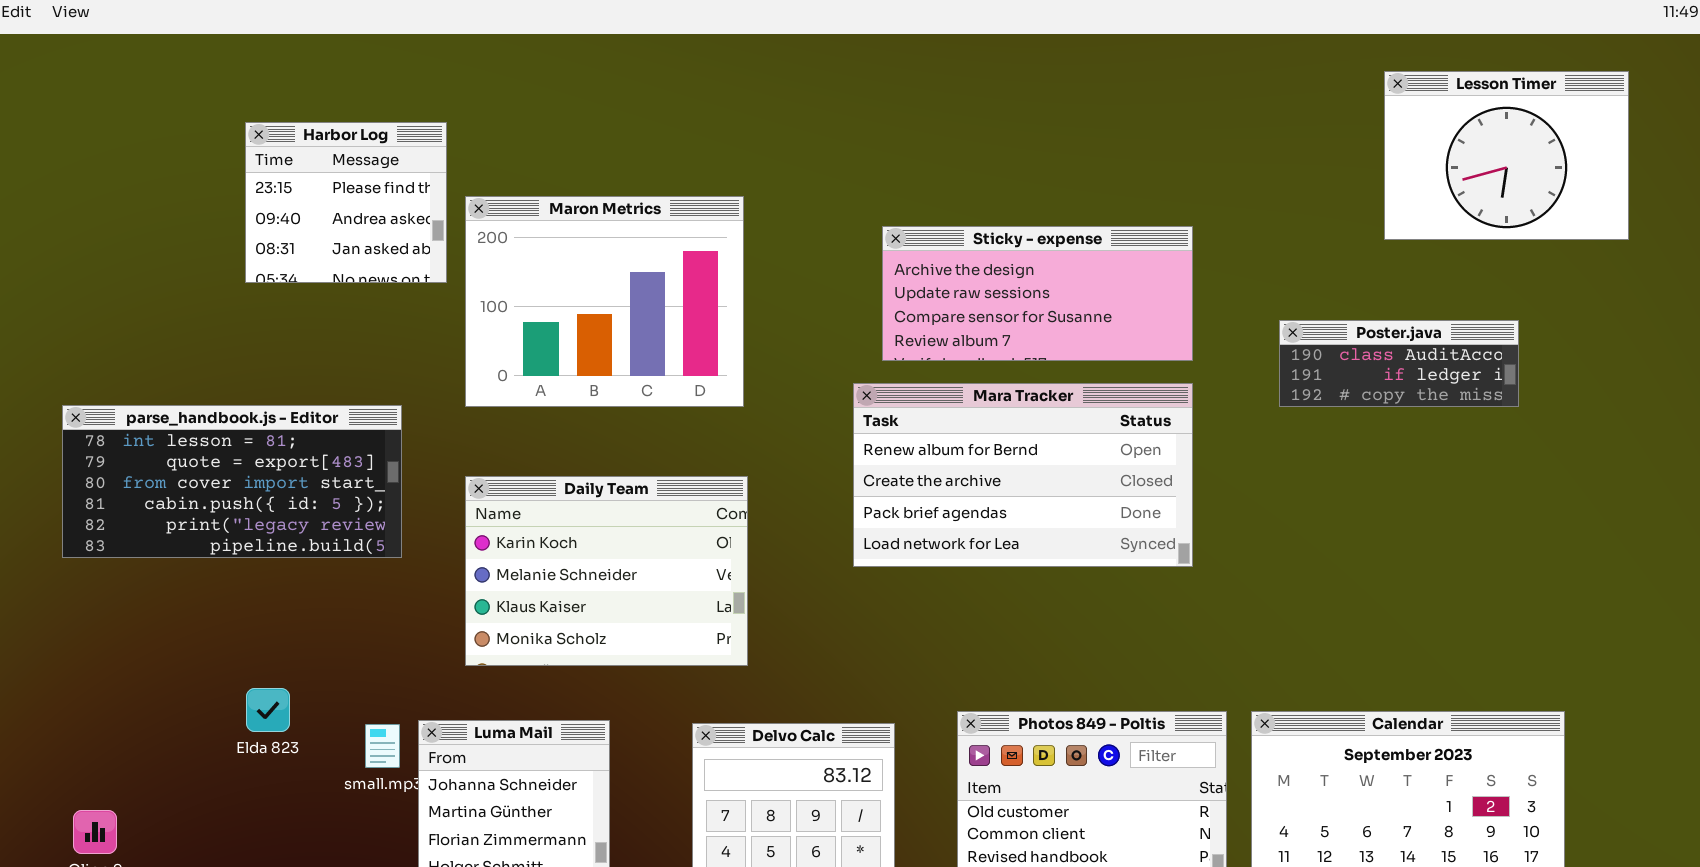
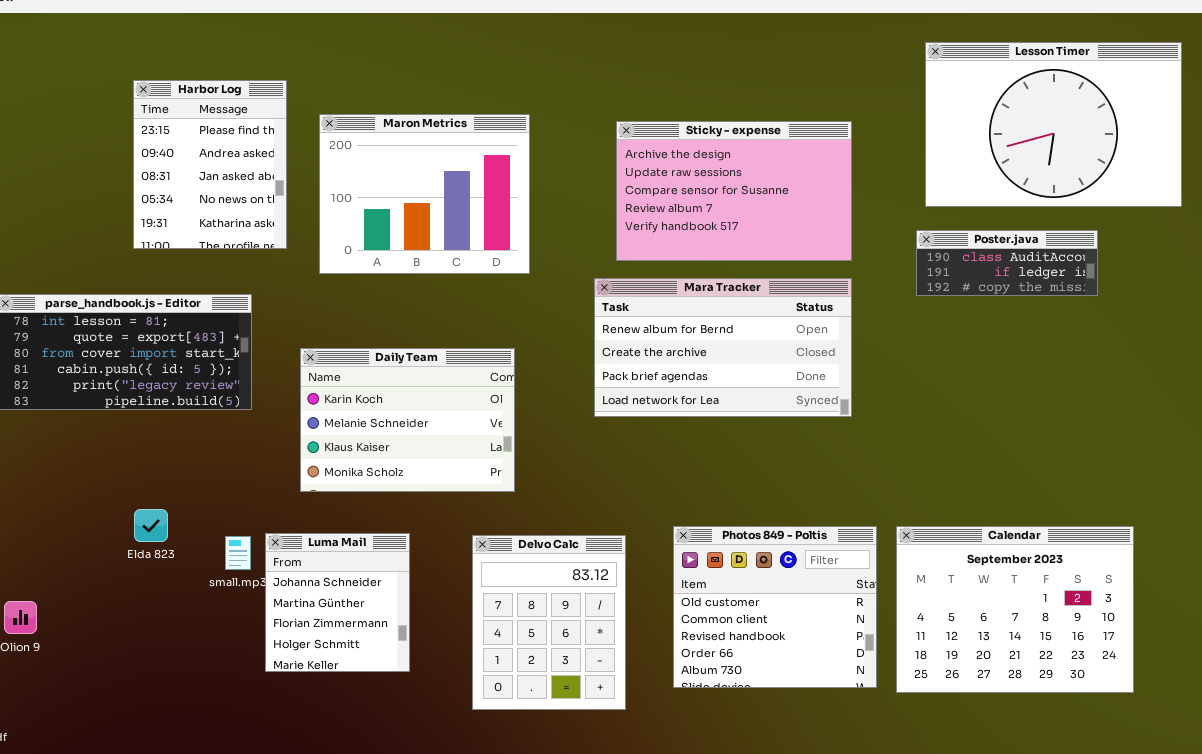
Lesson Timer: [1384,71,1629,240] -> [925,42,1182,207], resized
Harbor Log: [245,122,447,283] -> [133,80,287,249], resized
Maron Metrics: [465,196,744,407] -> [319,114,530,274], moved
Sticky - expense: [882,226,1193,361] -> [616,121,852,261], resized

